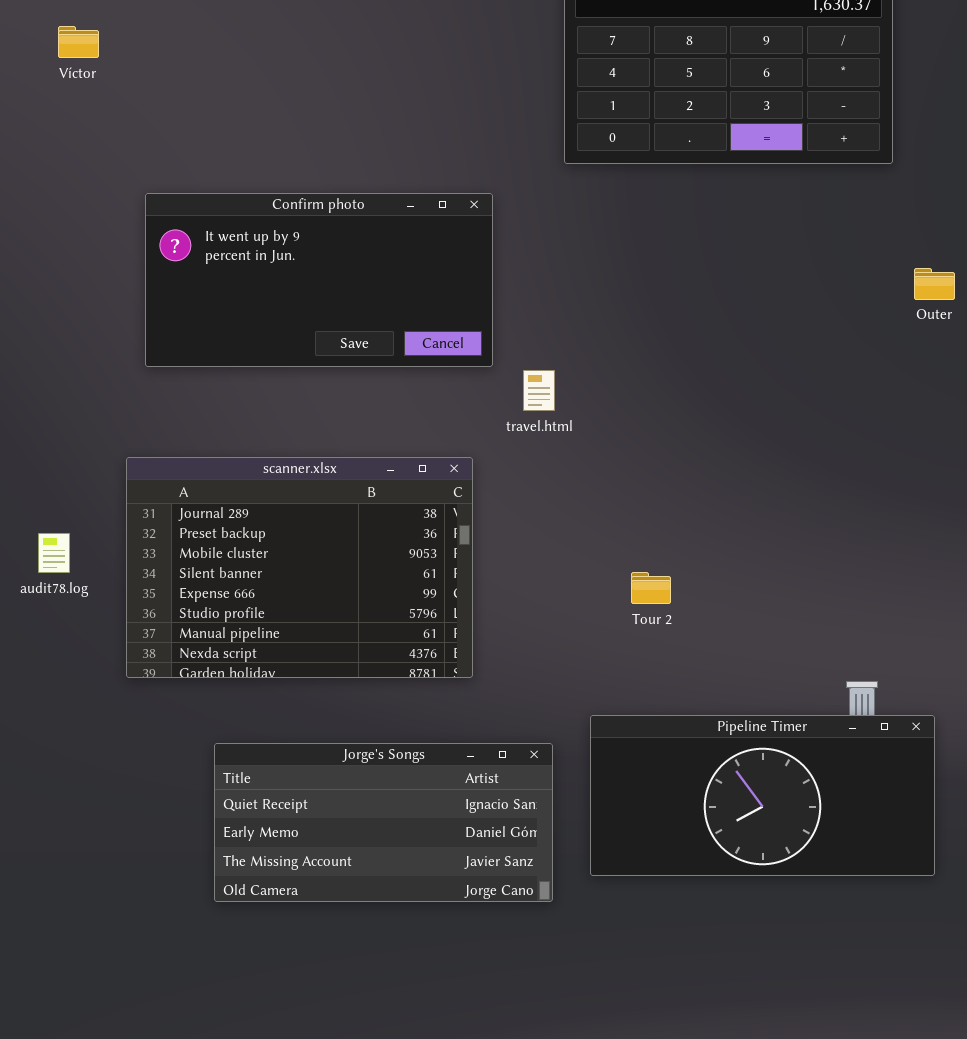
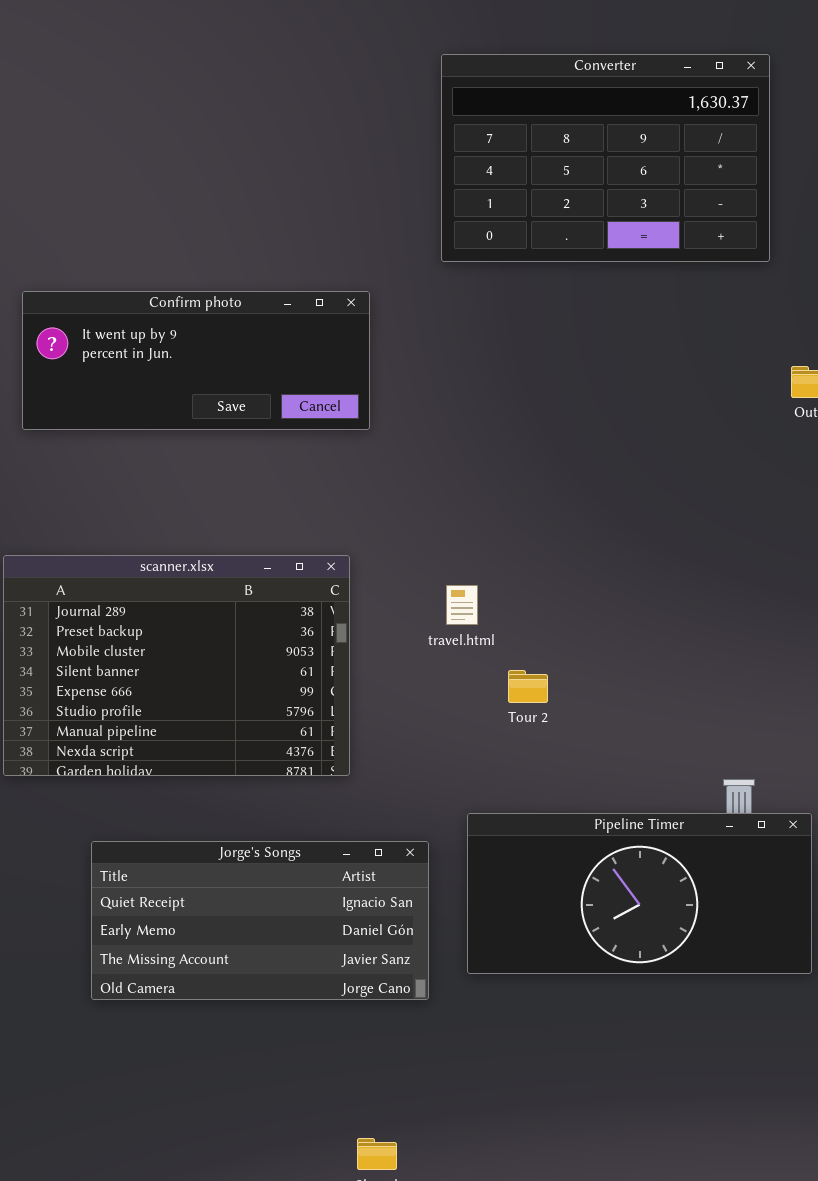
Confirm photo: [145,193,493,367] -> [22,291,370,430], resized
travel.html: [523,370,555,411] -> [446,585,478,625], moved

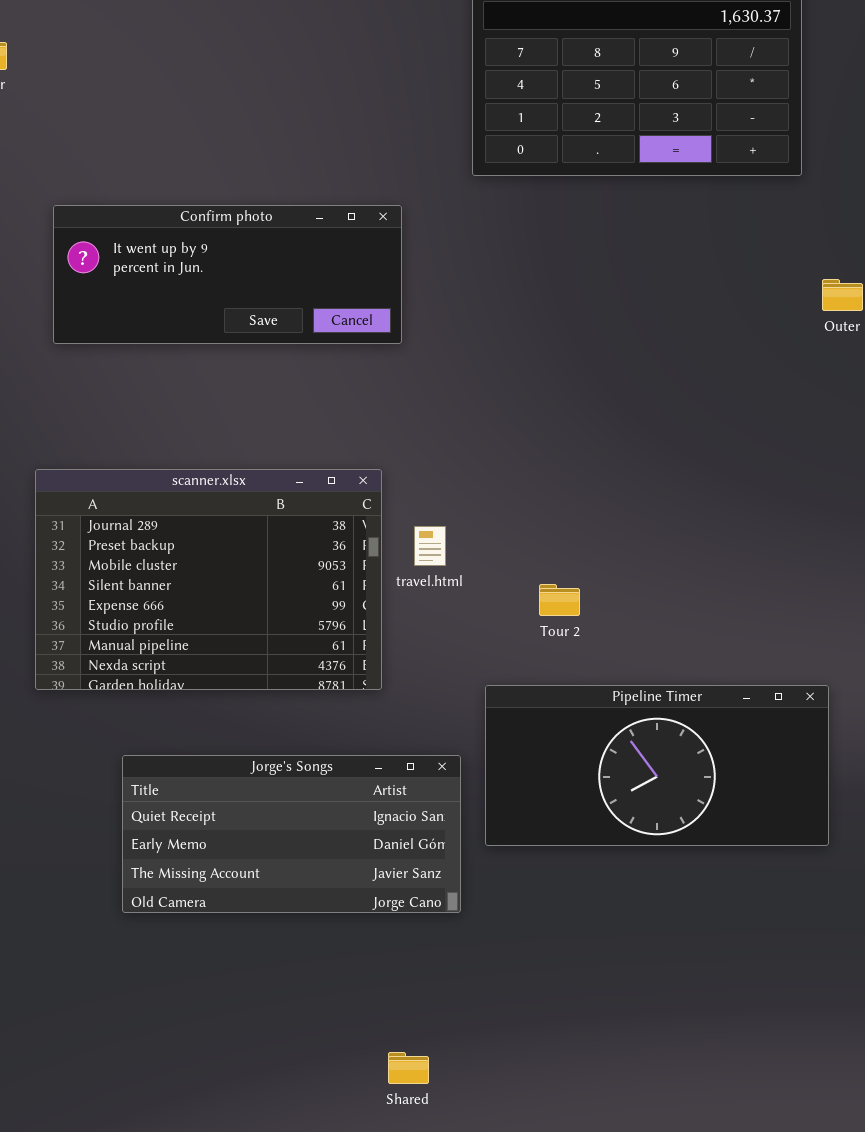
travel.html: [446,585,478,625] -> [414,526,446,566], moved
Pipeline Timer: [467,813,812,974] -> [485,685,829,846], moved

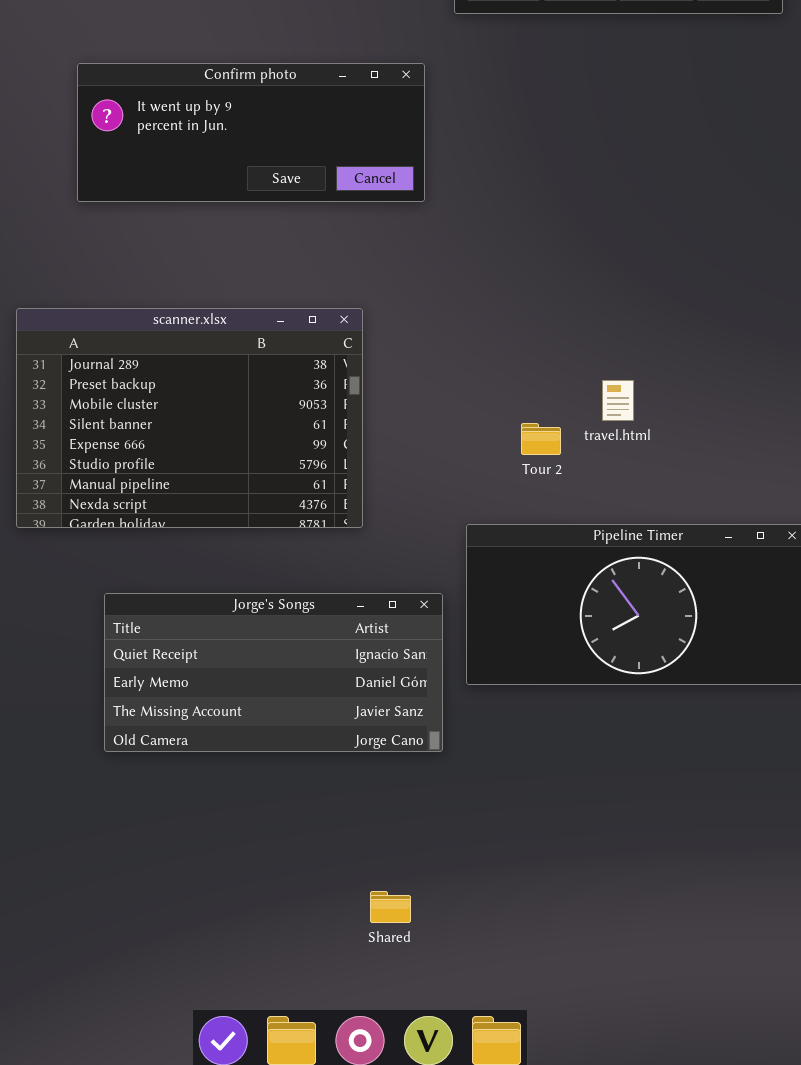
Confirm photo: [53,205,402,344] -> [77,63,425,202], moved
travel.html: [414,526,446,566] -> [602,380,634,421], moved

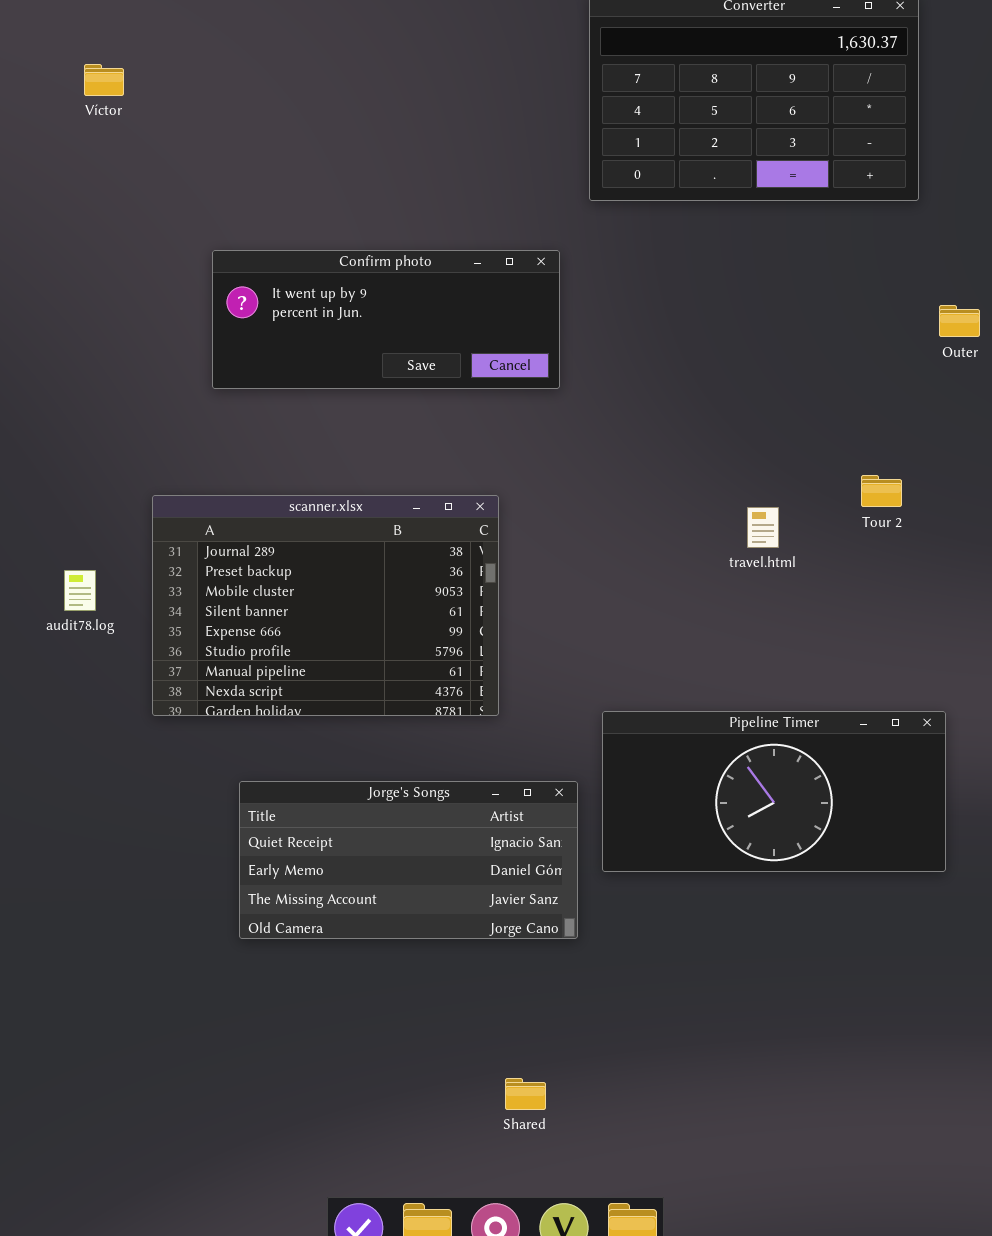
travel.html: [602,380,634,421] -> [747,507,779,548], moved
Tour 2: [521,423,561,455] -> [861,475,902,507], moved

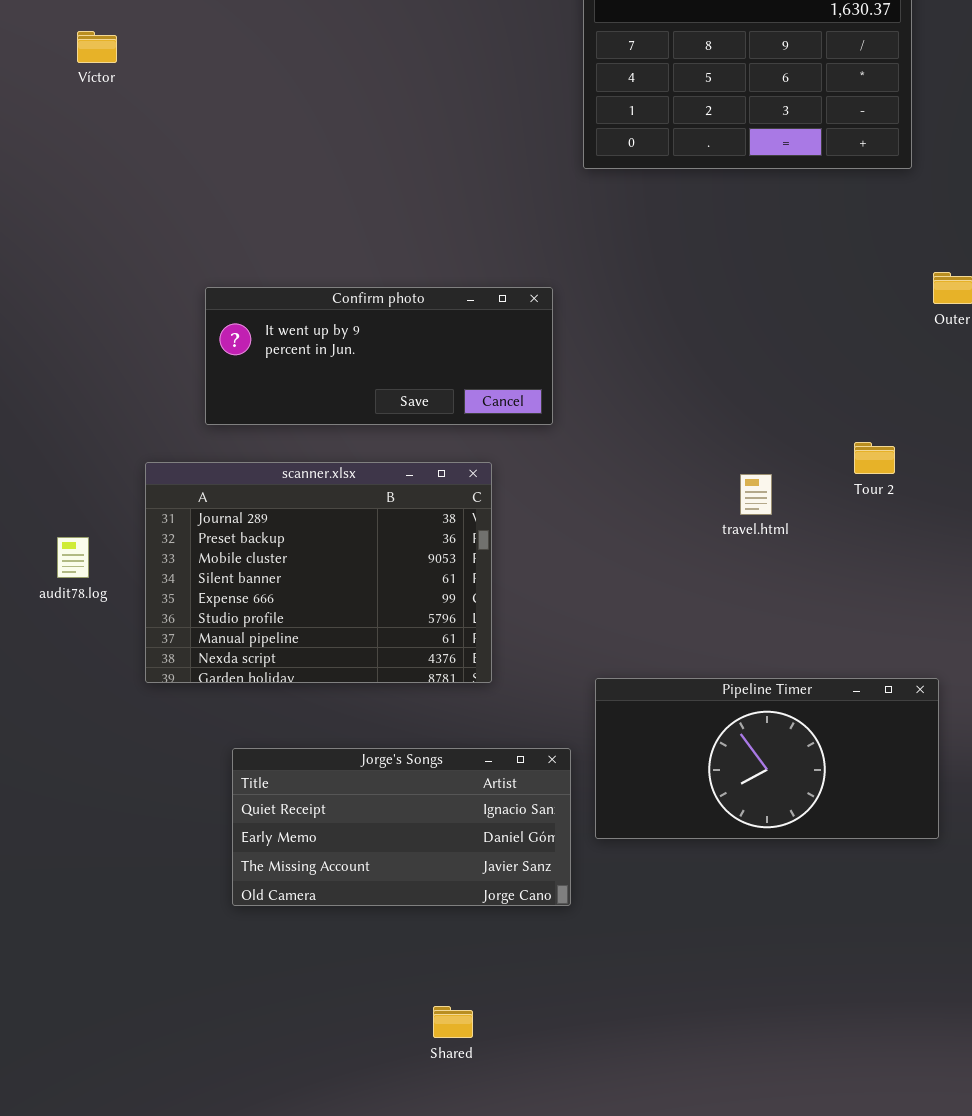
Confirm photo: [212,250,560,389] -> [205,287,553,425], moved
Shared: [505,1078,546,1110] -> [433,1006,473,1038], moved

